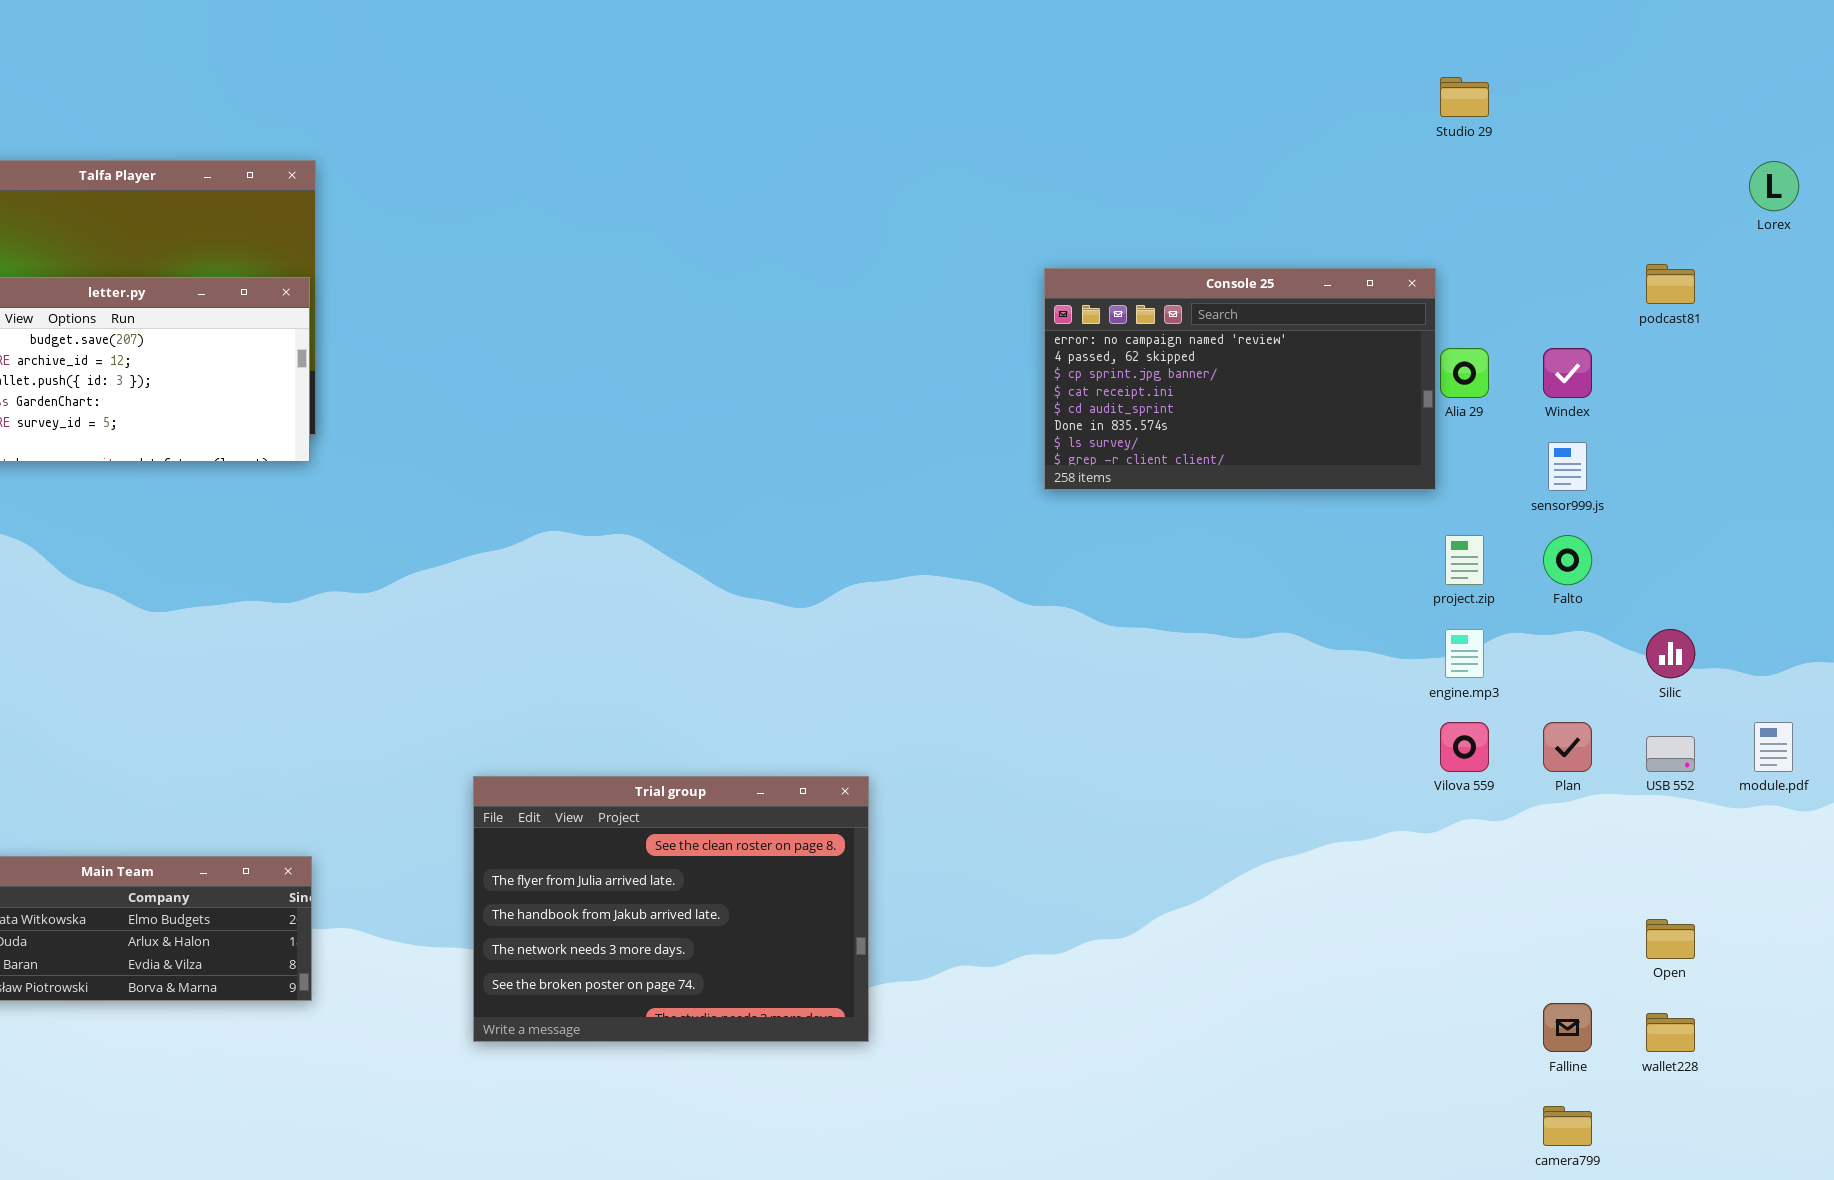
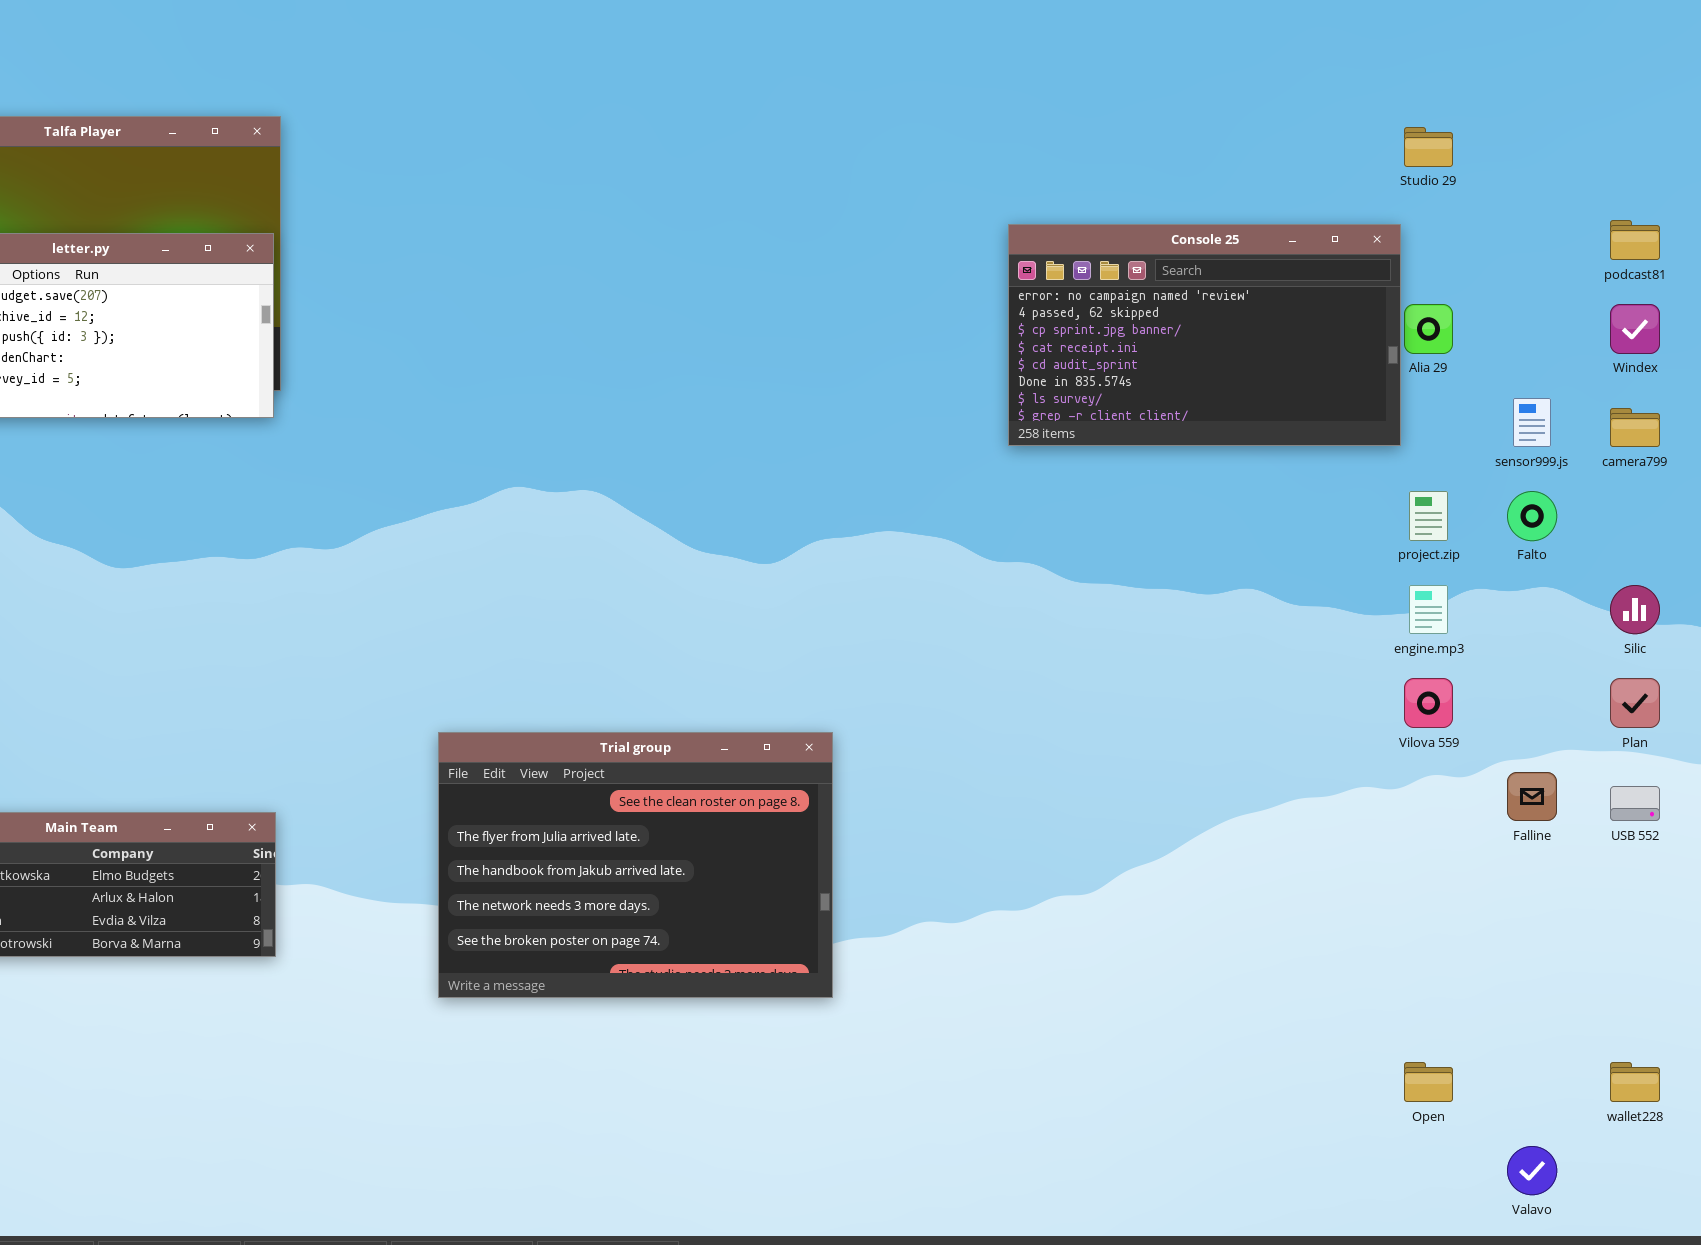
Studio 29: [1440,77,1489,117] -> [1404,127,1453,167], moved
Windex: [1543,348,1592,398] -> [1610,304,1660,354], moved
Plan: [1543,722,1592,772] -> [1610,678,1660,728], moved
USB 552: [1646,736,1695,772] -> [1610,786,1660,821], moved
Open: [1646,919,1695,959] -> [1404,1062,1453,1102], moved
Falline: [1543,1003,1592,1052] -> [1507,772,1557,821], moved
wallet228: [1646,1013,1695,1052] -> [1610,1062,1660,1102], moved
camera799: [1543,1106,1592,1146] -> [1610,408,1660,447], moved

